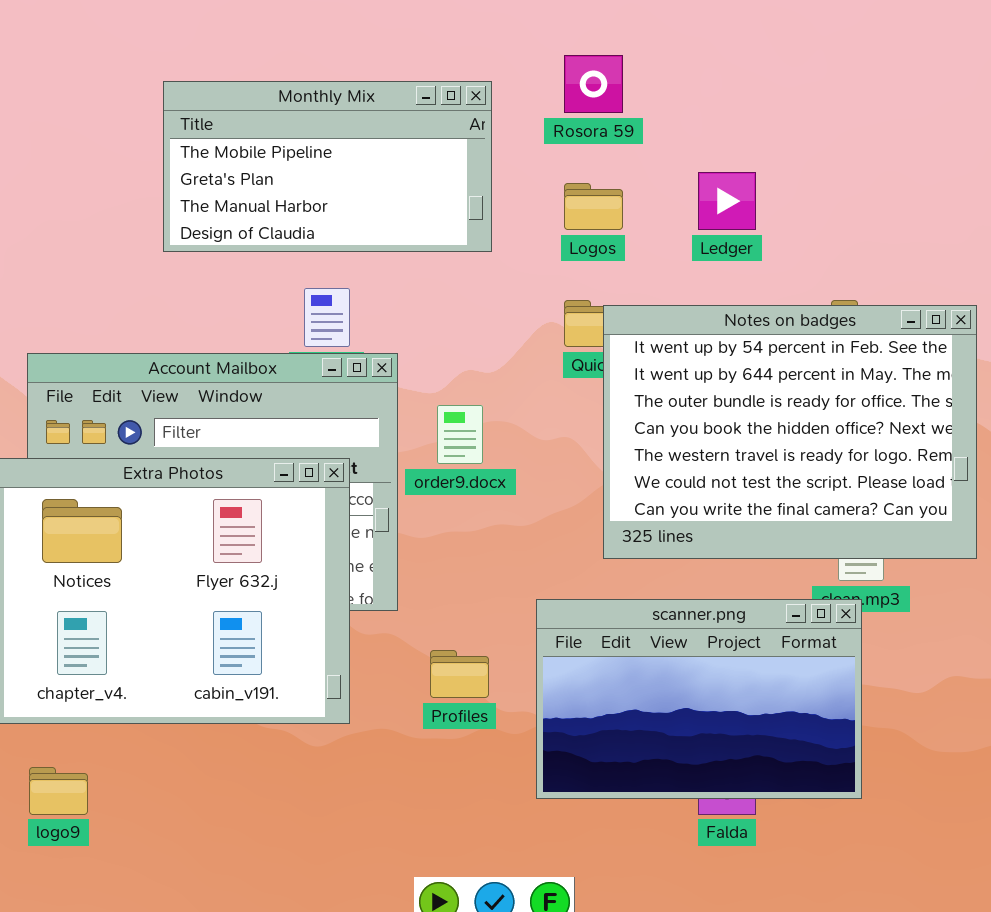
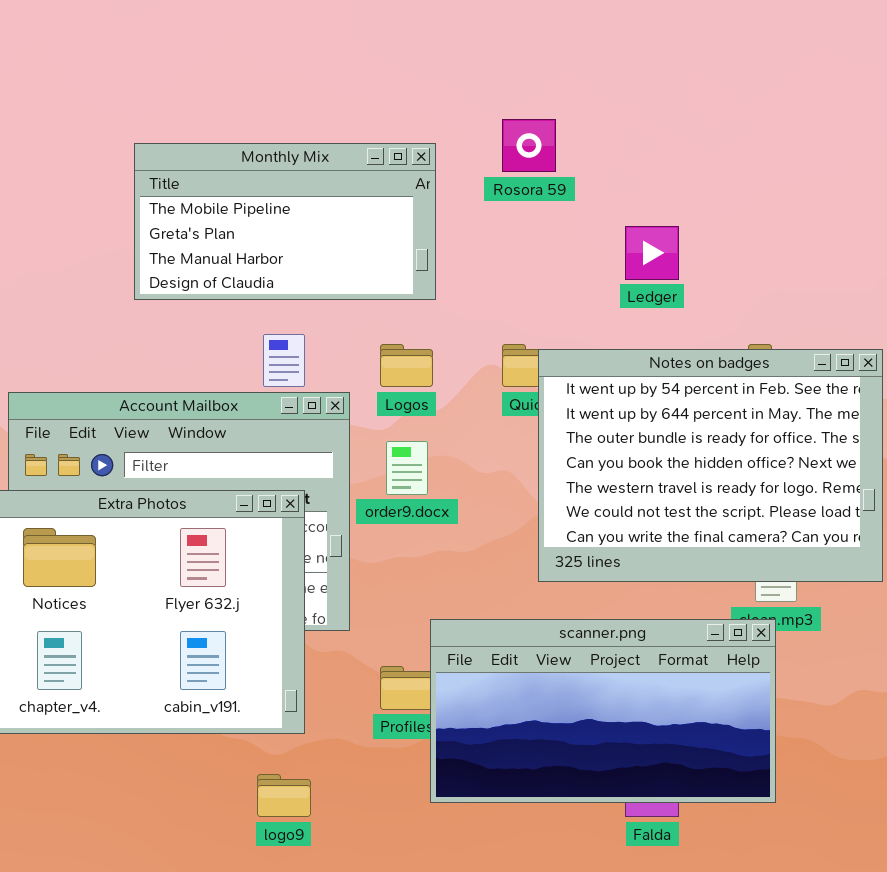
Logos: [564,183,623,230] -> [380,344,433,387], moved
scanner.png: [536,599,862,799] -> [430,619,776,803], resized
logo9: [29,767,88,815] -> [257,774,311,817], moved

